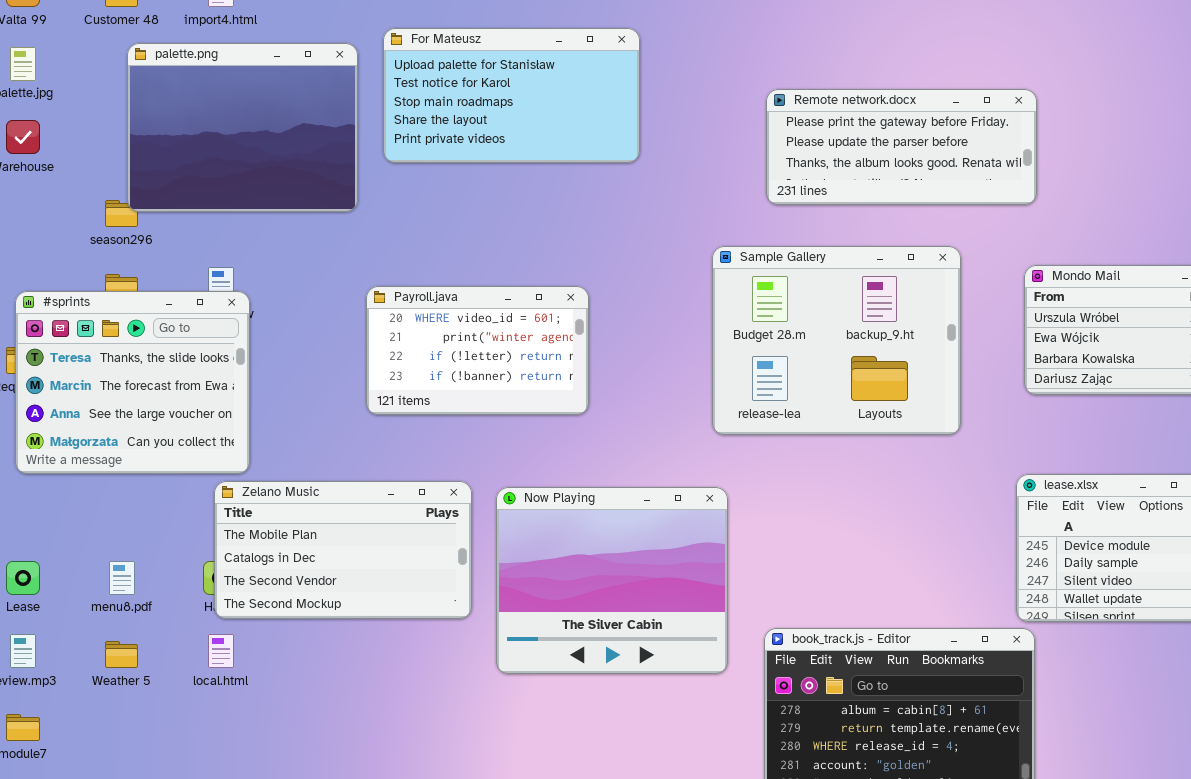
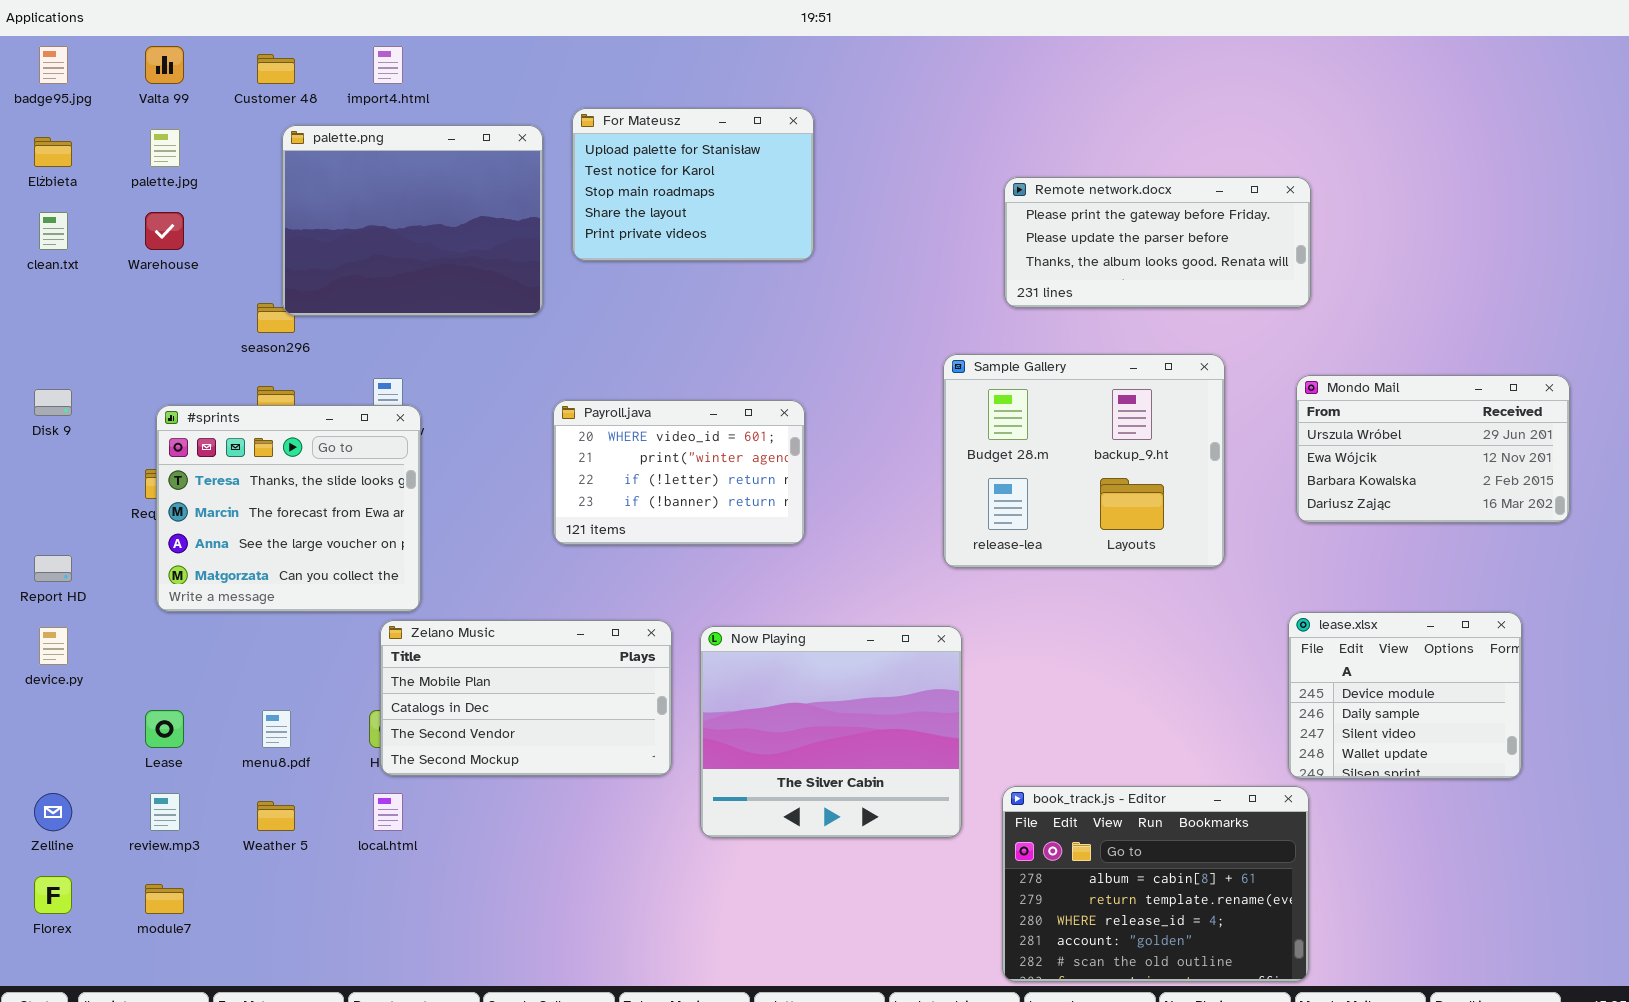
For Mateusz: [383,28,640,163] -> [572,108,814,261], resized

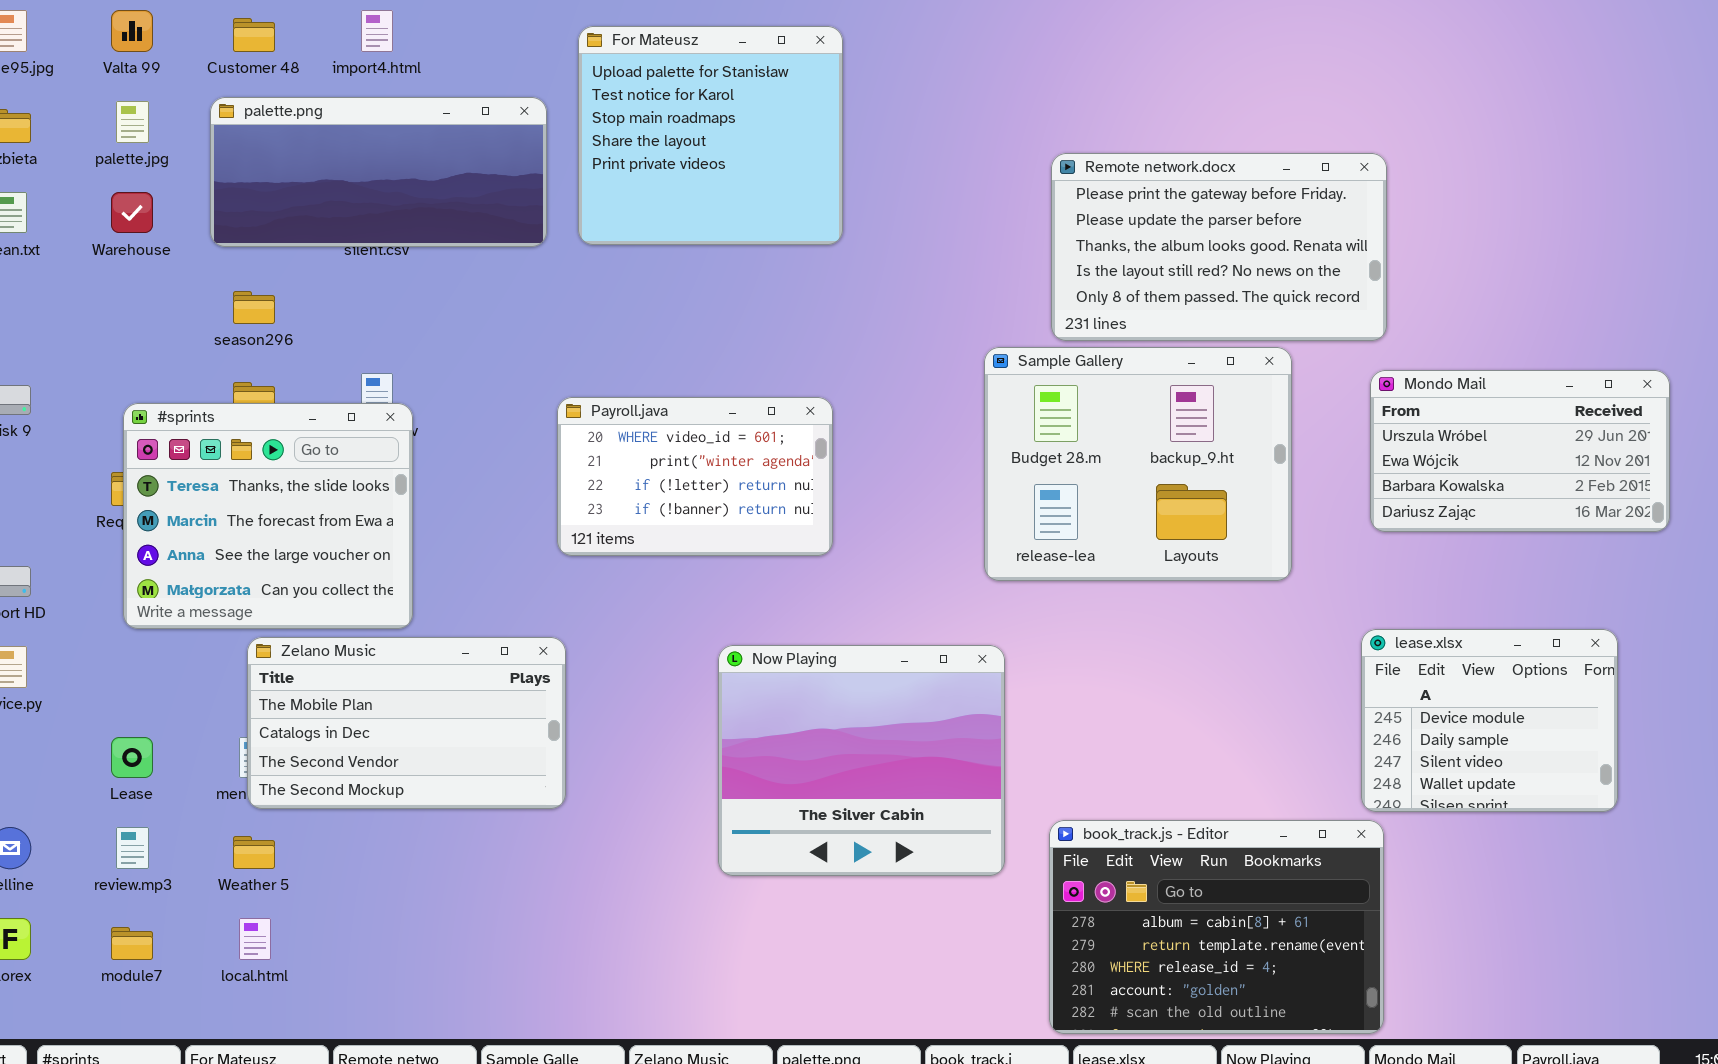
For Mateusz: [572,108,814,261] -> [578,26,843,245], resized
palette.png: [282,125,543,316] -> [210,97,547,247], resized
Remote network.docx: [1004,177,1311,308] -> [1051,153,1387,341], resized
Zelano Music: [380,620,672,776] -> [247,637,566,809], moved
local.html: [373,793,403,831] -> [239,918,271,960], moved

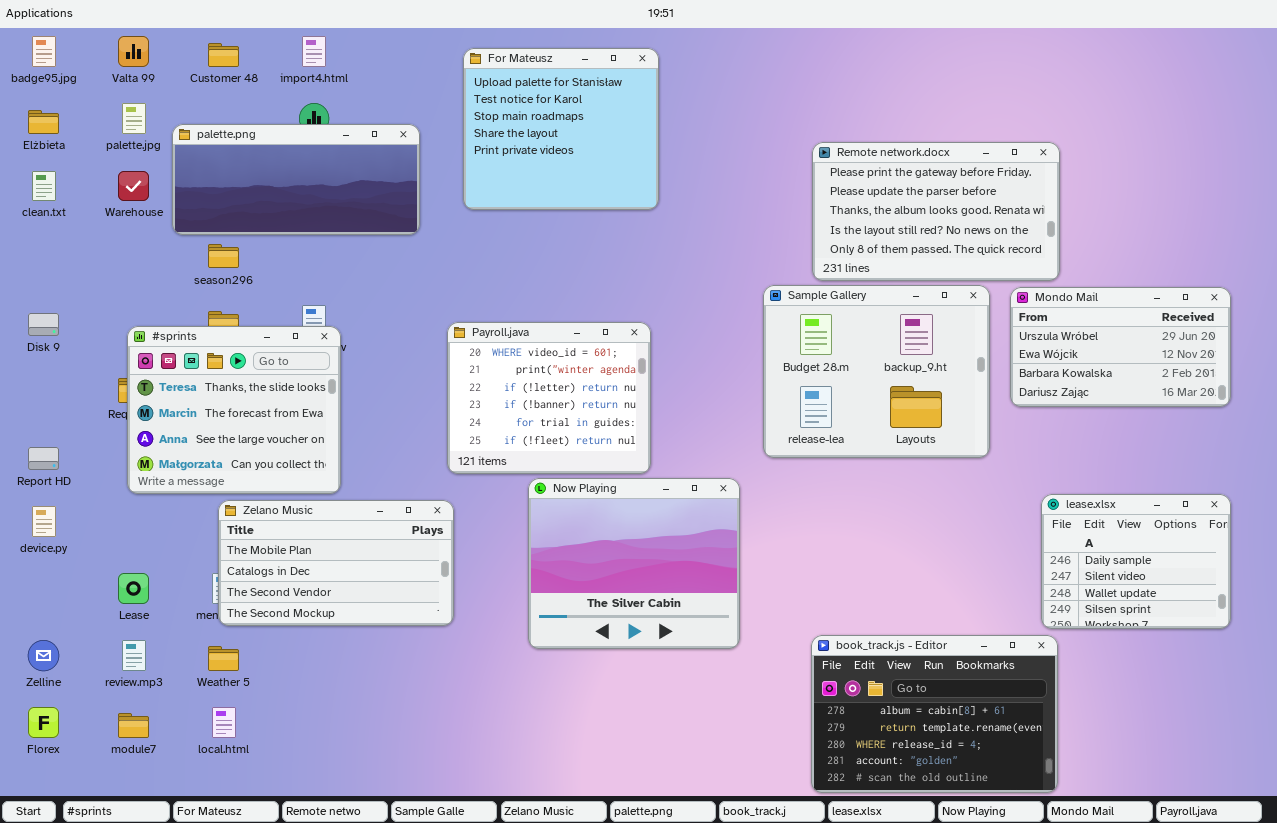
palette.png: [210,97,547,247] -> [172,124,420,235], moved
Mondo Mail: [1370,370,1670,532] -> [1010,287,1231,407], moved
Payroll.java: [557,397,833,556] -> [447,322,651,474], resized
lease.xlsx: [1361,629,1618,812] -> [1041,494,1231,629], scrolled down 1 row
Now Playing: [718,645,1005,876] -> [528,478,740,649], moved

